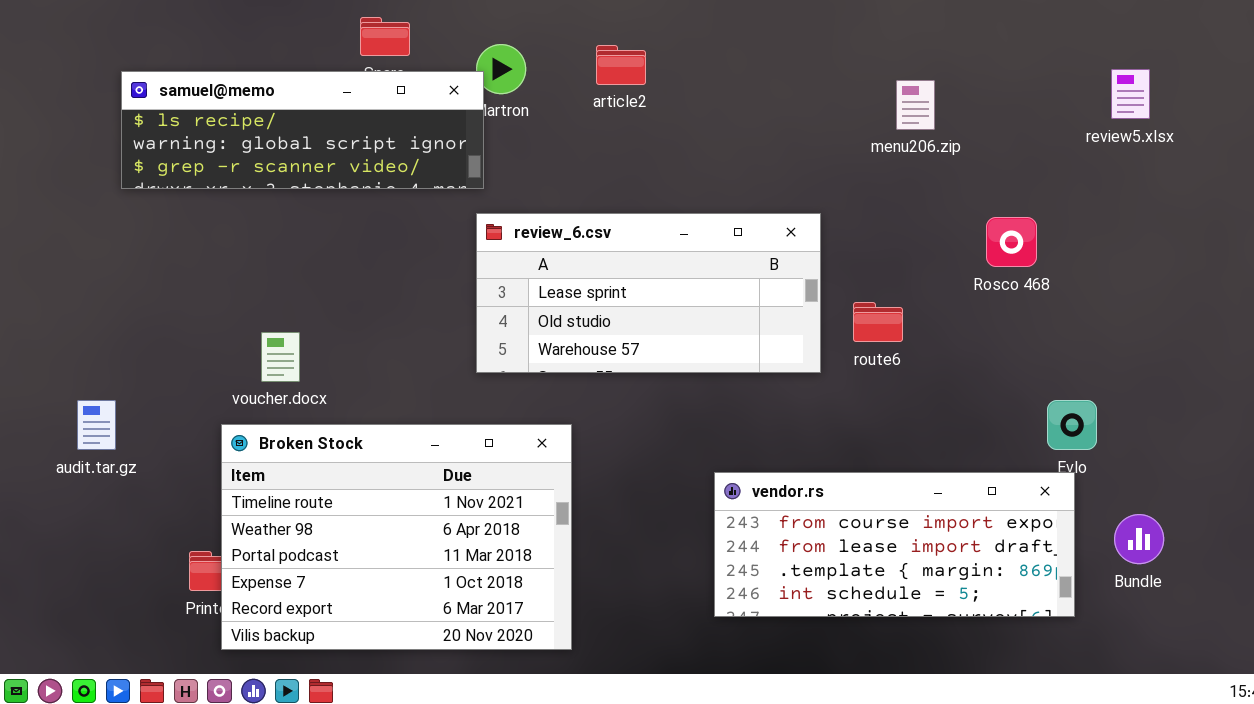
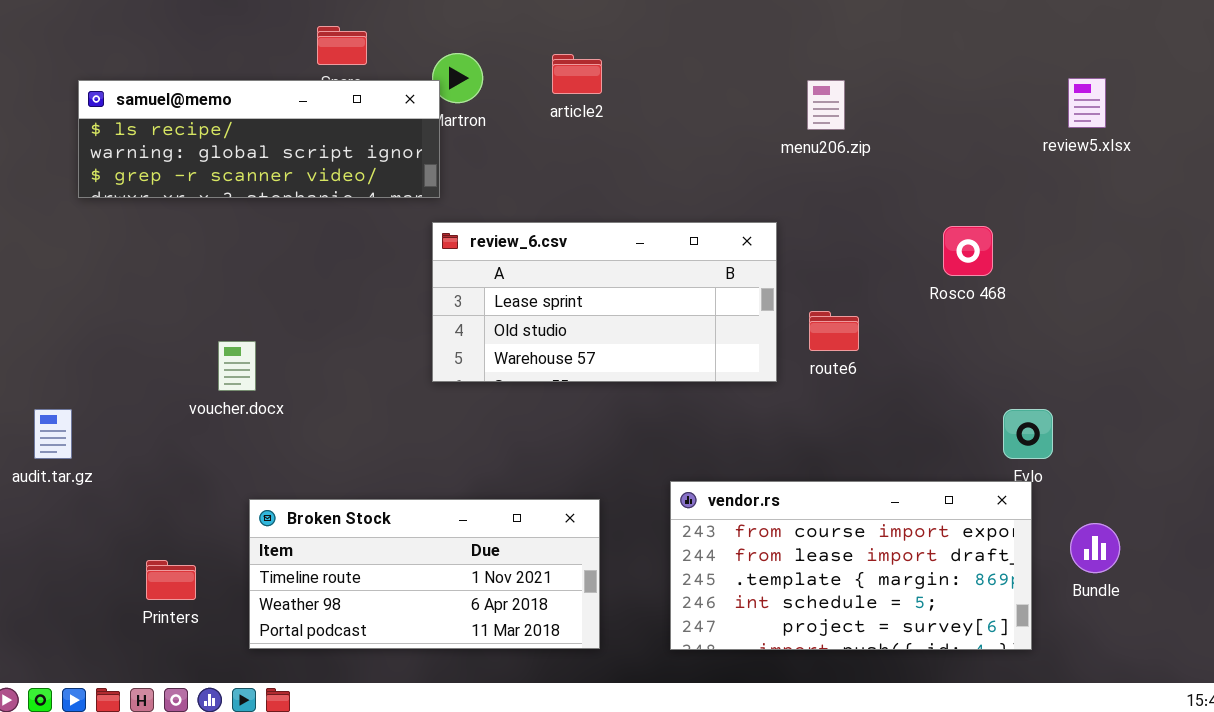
menu206.zip: [896,80,935,130] -> [807,80,845,130], moved
Broken Stock: [221,424,572,650] -> [249,499,600,649], moved, resized
vendor.rs: [714,472,1075,617] -> [670,481,1032,650], resized

